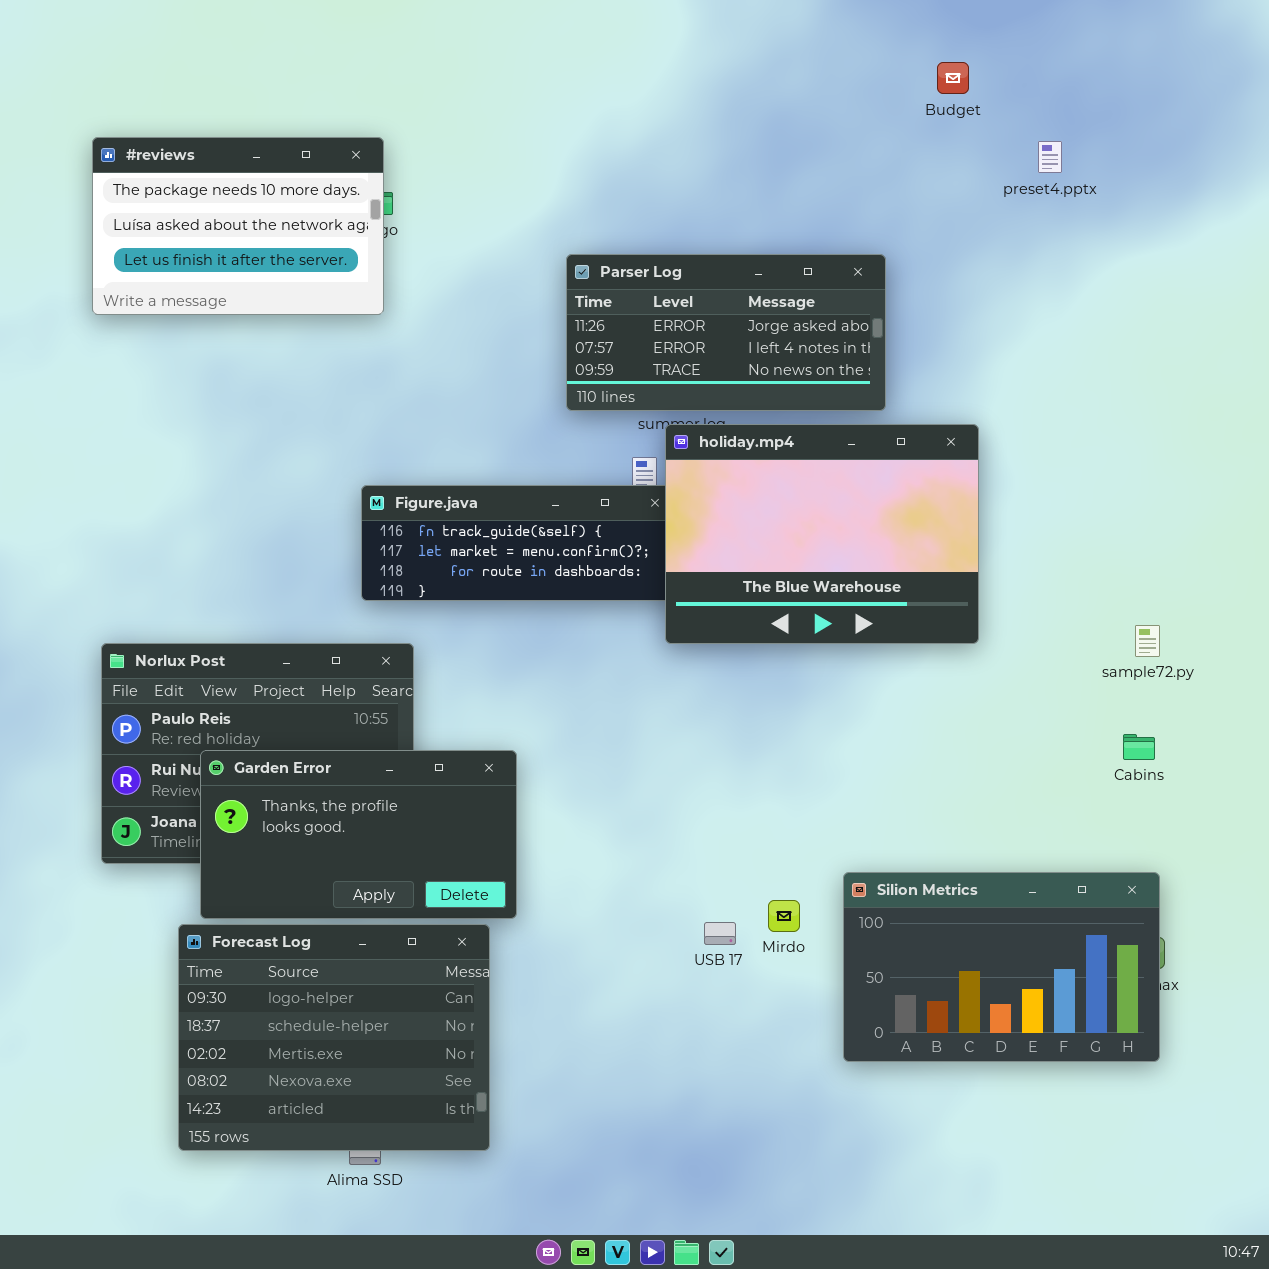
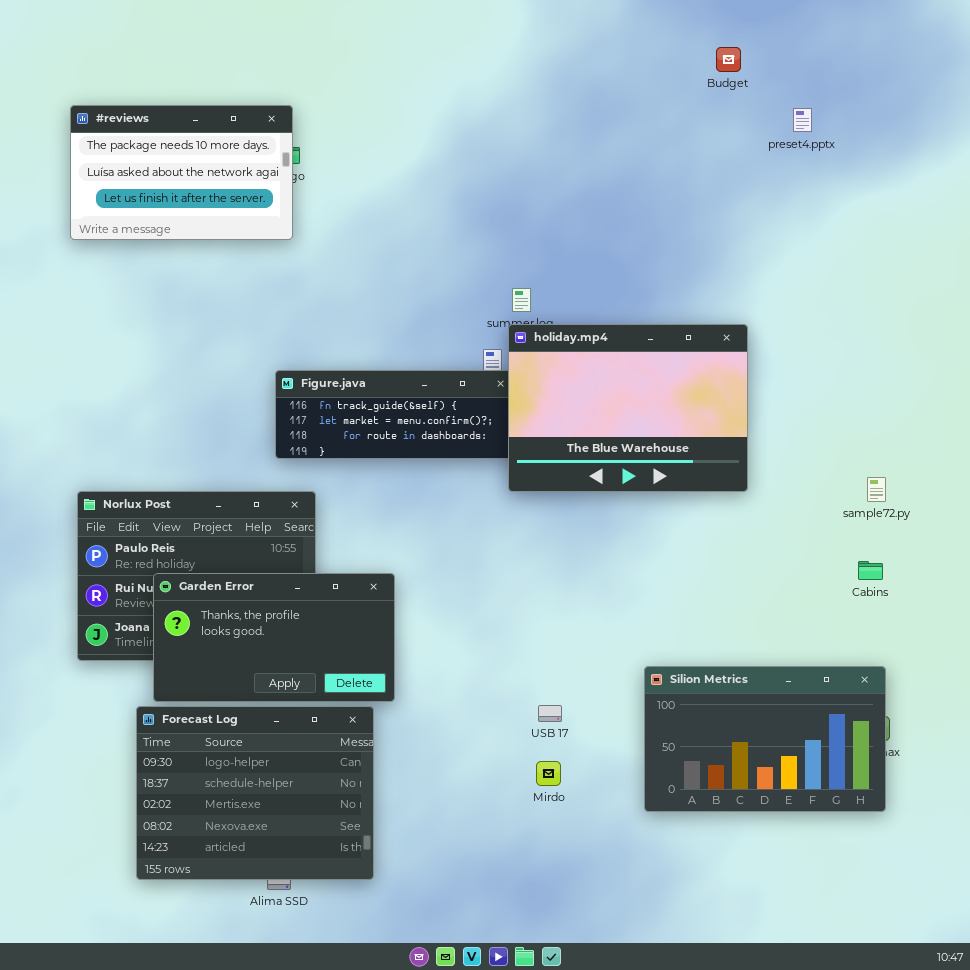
Parser Log: [566,254,886,411] -> none, closed
Mirdo: [768,900,800,932] -> [536,761,561,786], moved

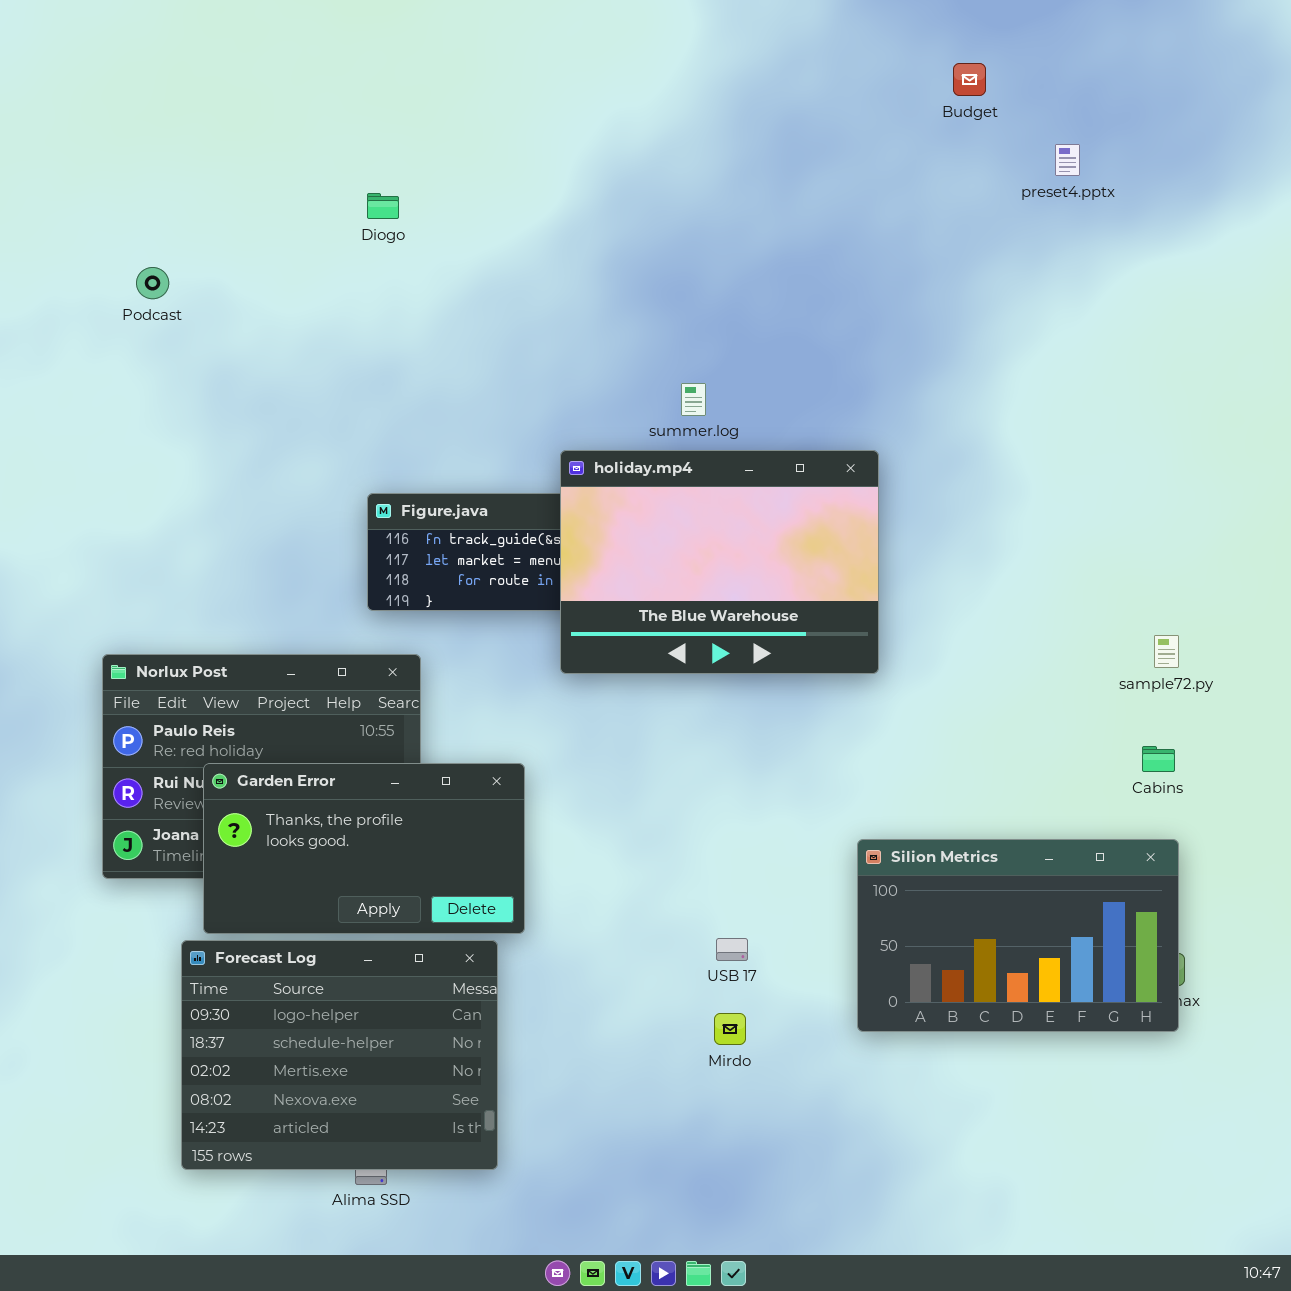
#reviews: [70,105,293,240] -> none, closed
holiday.mp4: [508,324,748,492] -> [560,450,879,674], moved
Silion Metrics: [644,666,886,812] -> [857,839,1179,1032], moved

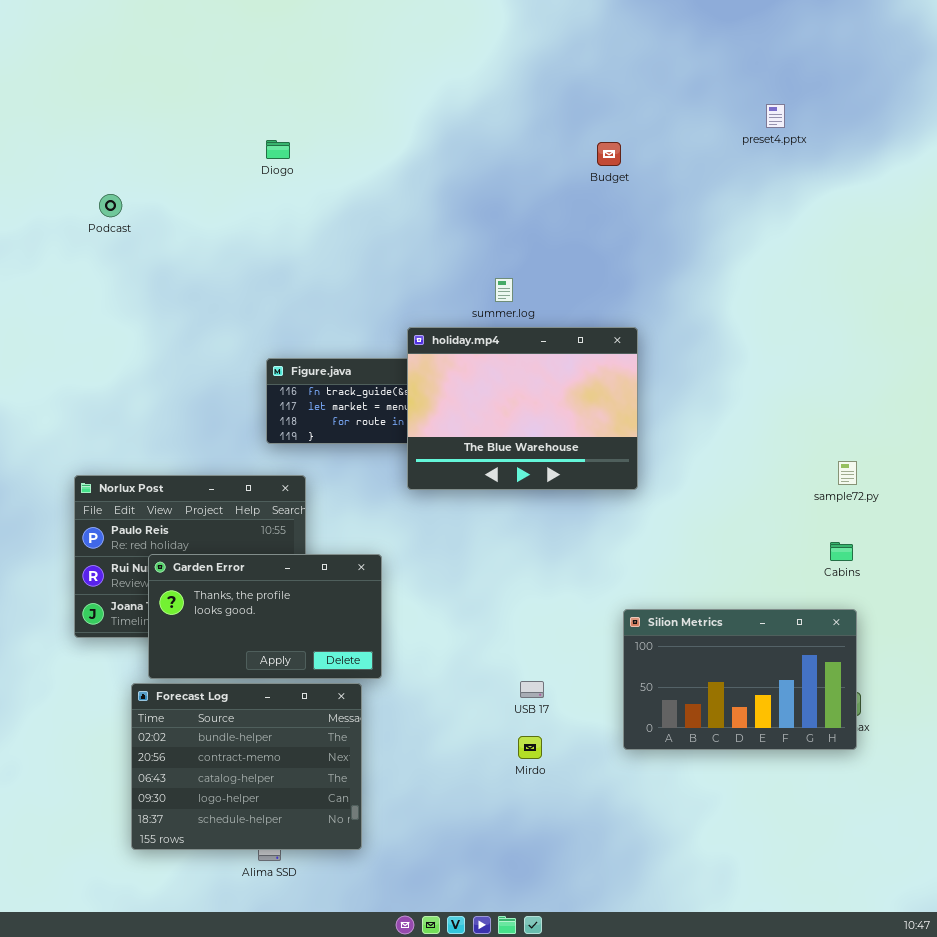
Budget: [953,63,986,96] -> [597,142,621,166], moved
Forecast Log: [181,940,498,1170] -> [131,683,362,850], scrolled up 3 rows

